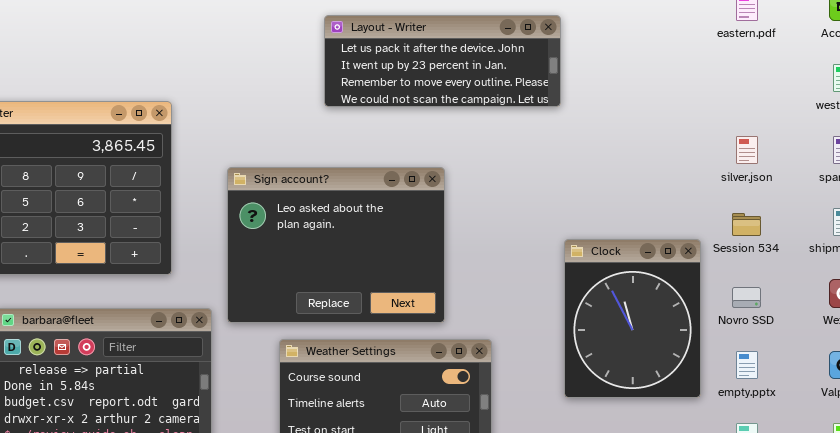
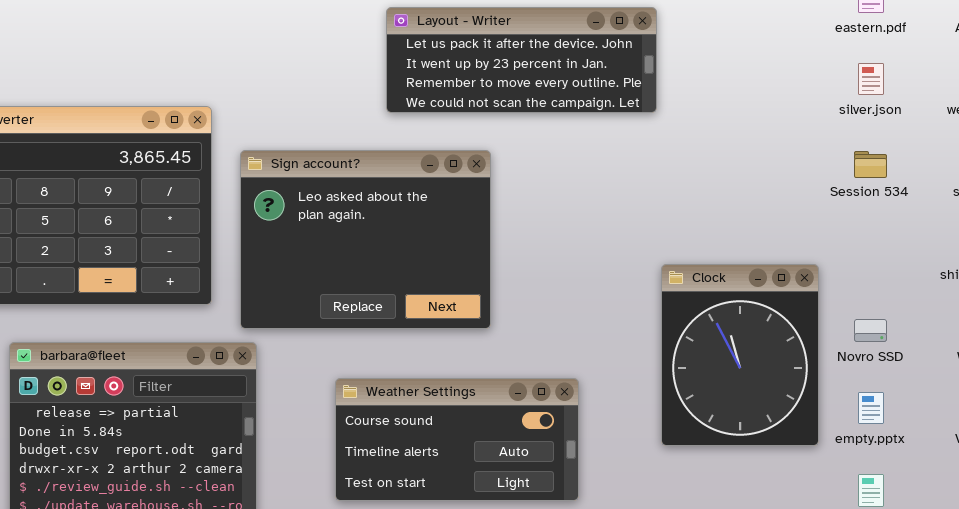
silver.json: [736,136,758,164] -> [858,63,884,95], moved
Sign account?: [227,167,445,323] -> [240,150,491,329], moved
Session 534: [732,213,761,236] -> [854,151,887,178], moved

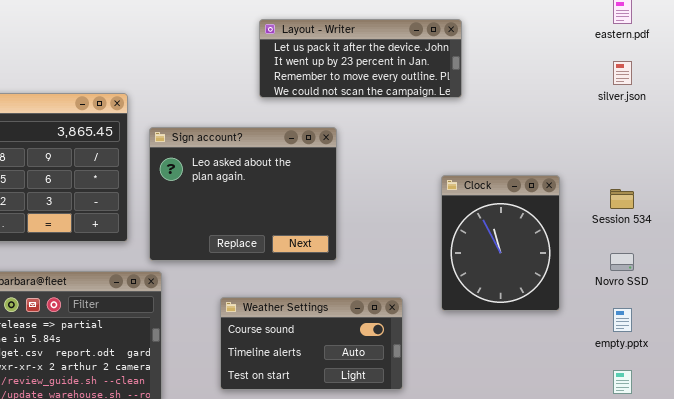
Session 534: [854,151,887,178] -> [610,189,634,209], moved
Clock: [661,264,819,446] -> [441,175,560,311], moved

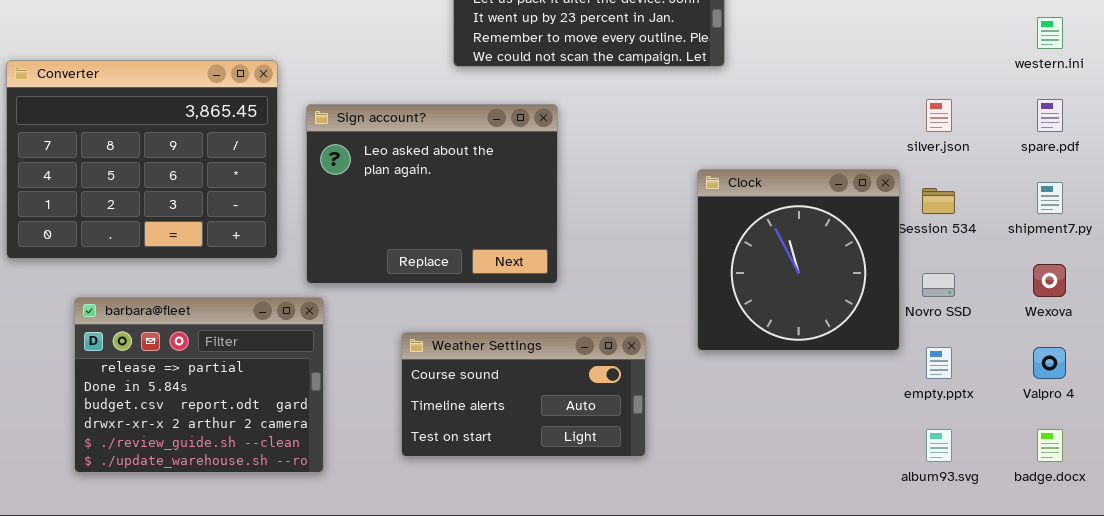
silver.json: [613,61,632,85] -> [926,99,952,132], moved
Clock: [441,175,560,311] -> [697,169,900,351], resized

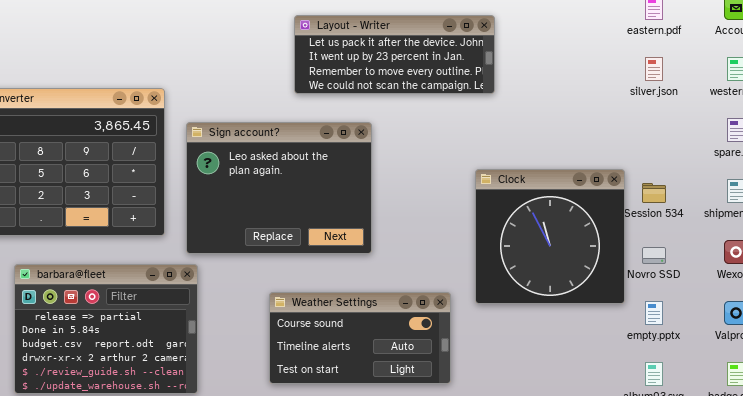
silver.json: [926,99,952,132] -> [645,57,663,81], moved
Weather Settings: [401,332,646,457] -> [269,292,451,384], moved

